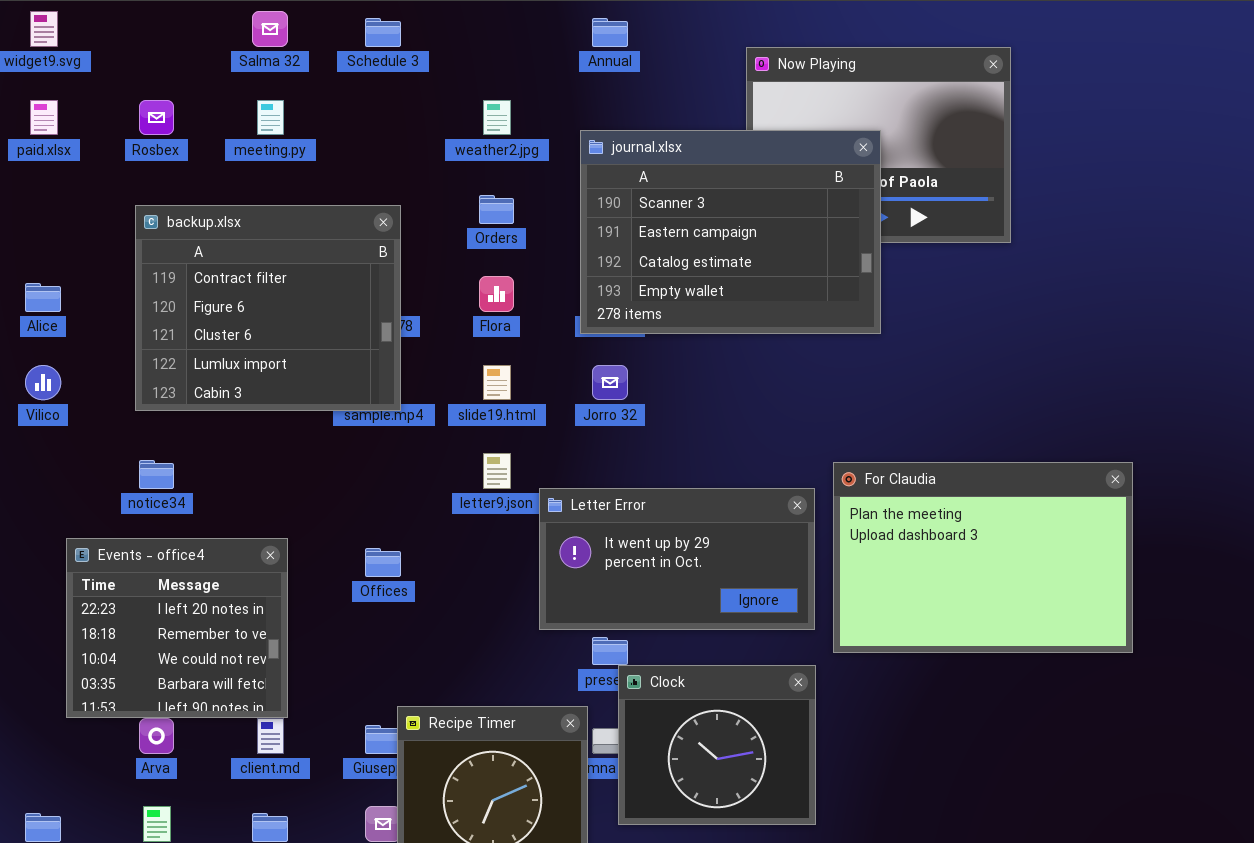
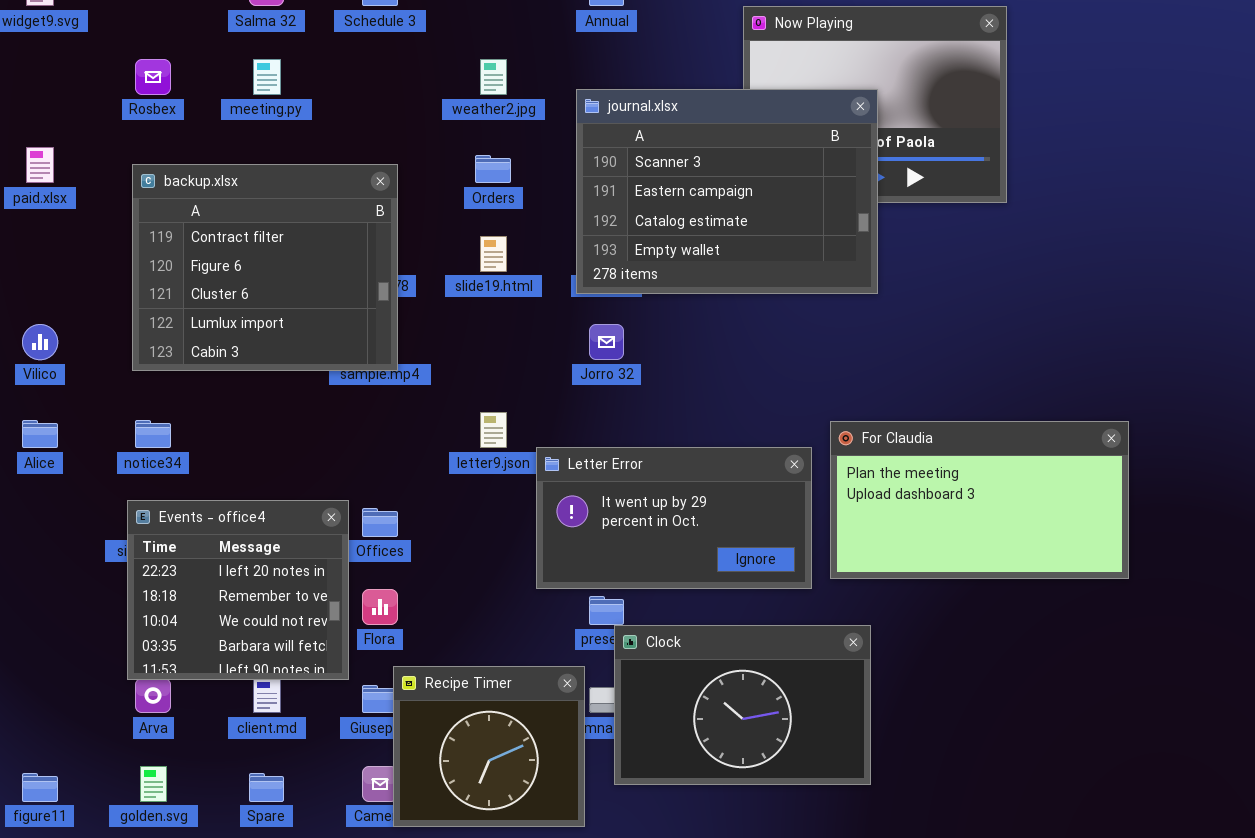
paid.xlsx: [30,100,58,135] -> [26,147,54,183], moved
Flora: [479,276,514,312] -> [362,589,398,625], moved
Alice: [25,283,61,312] -> [22,420,58,448], moved
slide19.html: [483,365,511,400] -> [480,236,507,272], moved
For Claudia: [833,462,1133,653] -> [830,421,1129,579], resized
Events - office4: [66,538,288,718] -> [127,500,349,680], moved
Clock: [618,665,816,825] -> [614,625,871,785], resized

